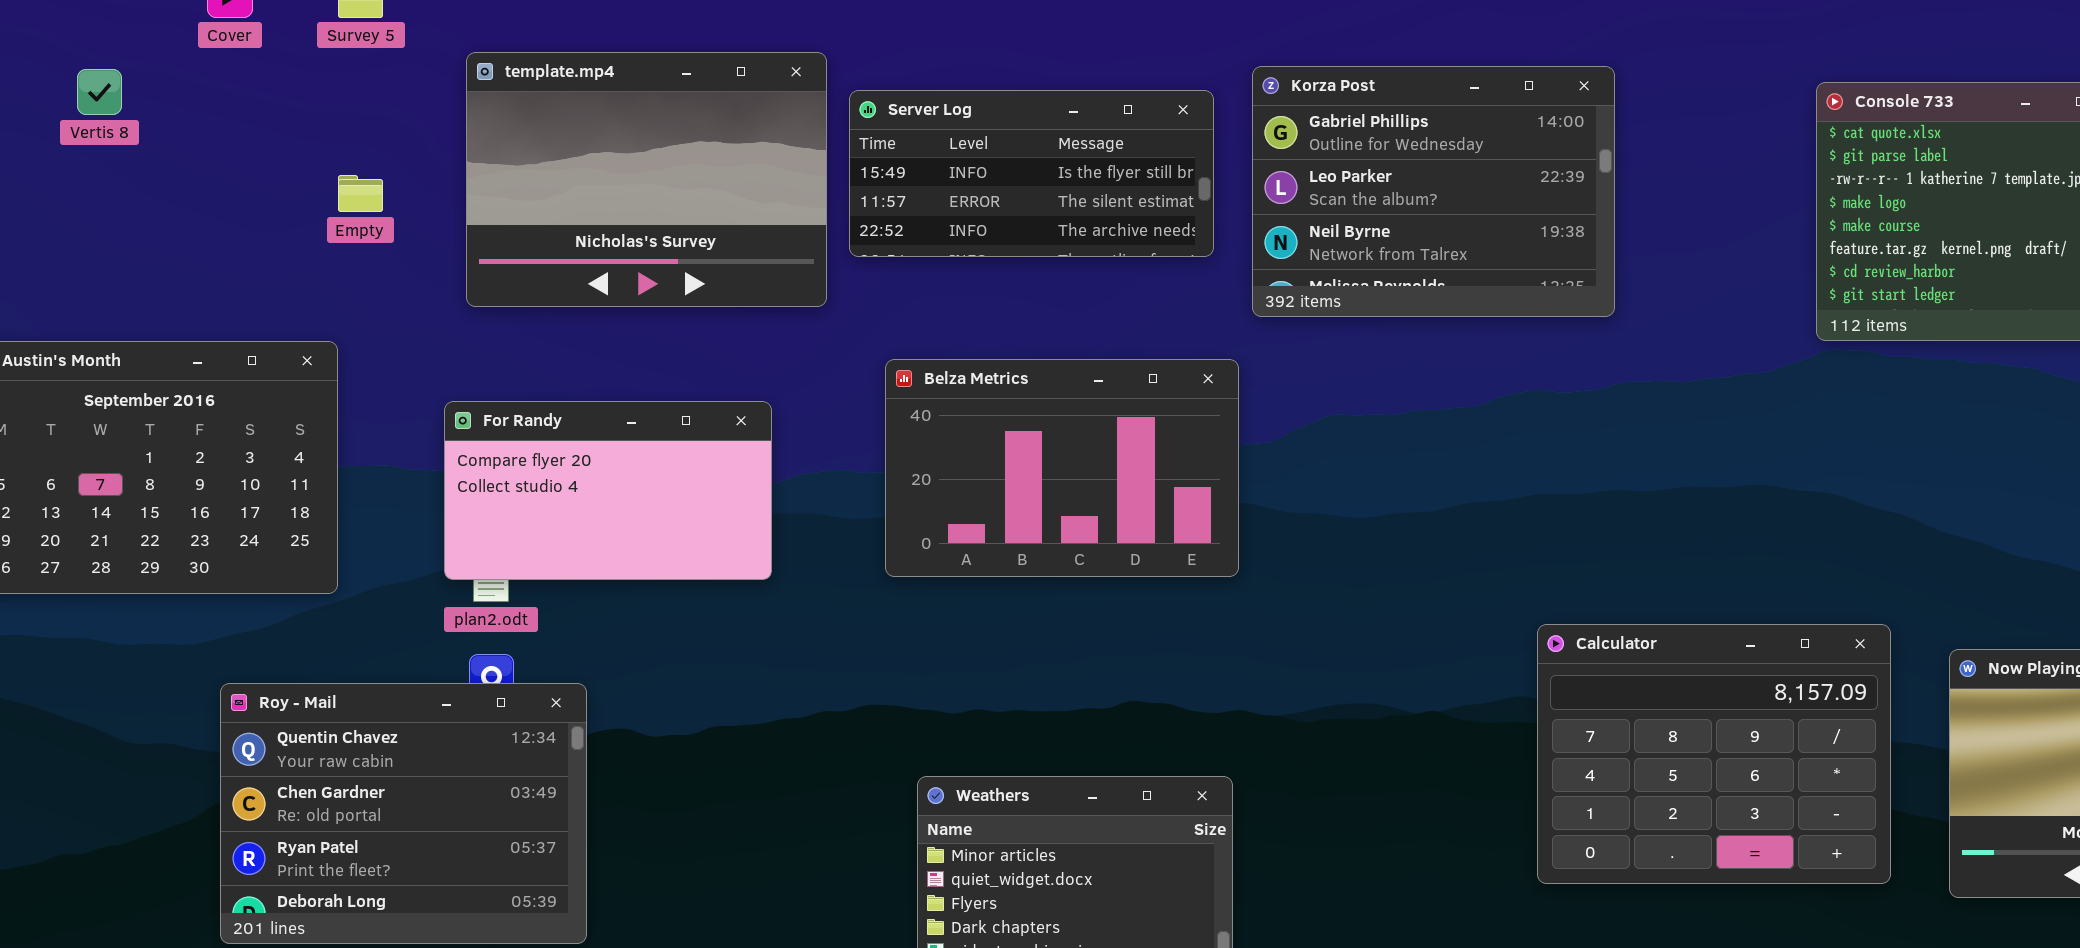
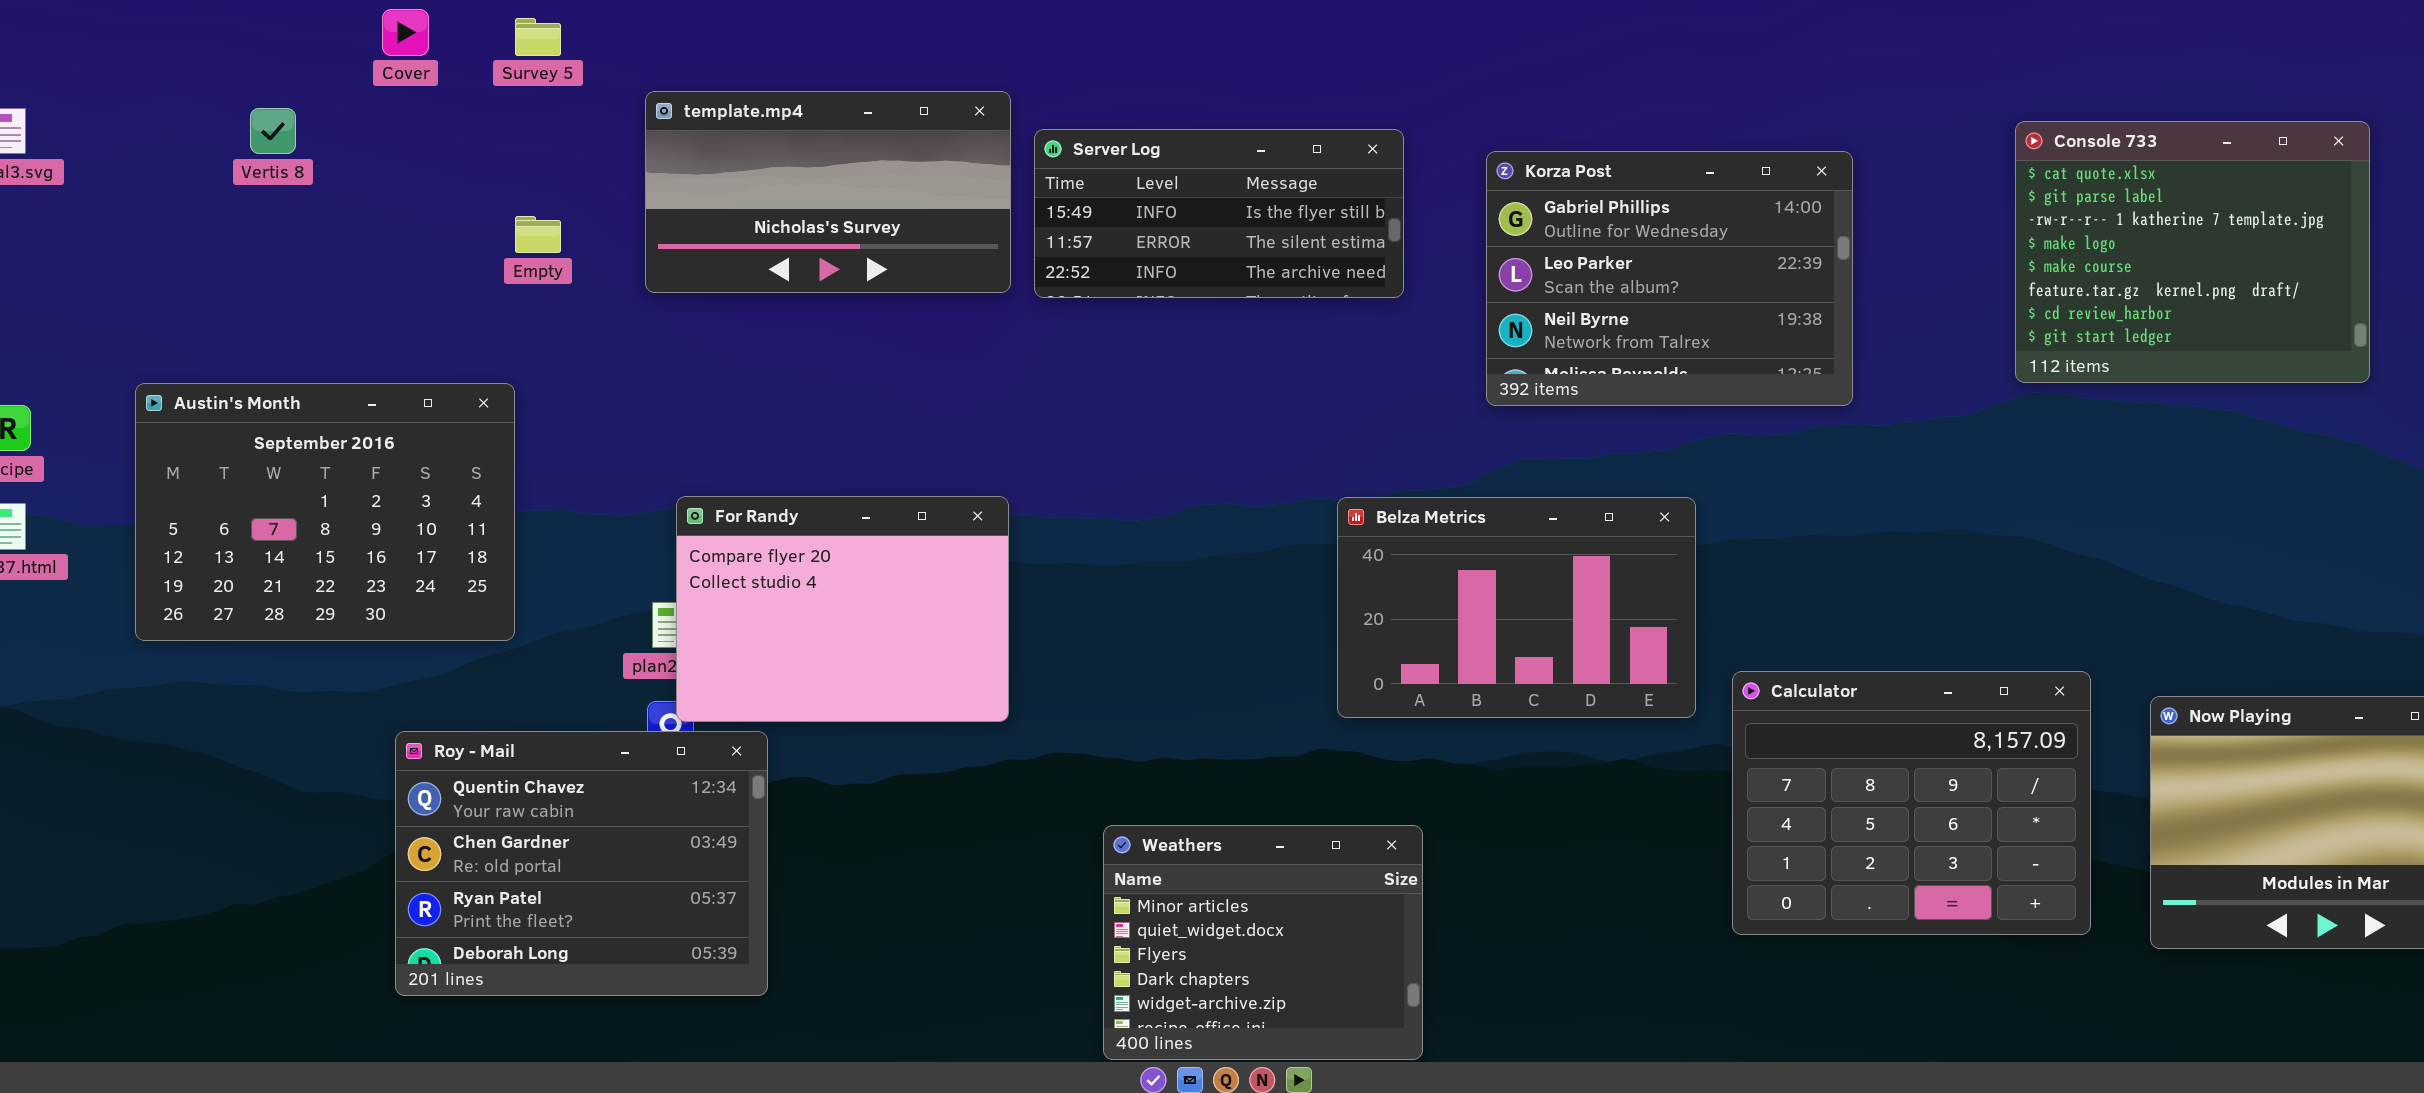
template.mp4: [466,52,827,307] -> [645,91,1011,293], resized
Korza Post: [1252,66,1615,317] -> [1486,151,1853,406], moved
Belza Metrics: [885,359,1239,577] -> [1337,497,1696,718], moved
For Randy: [444,401,772,580] -> [676,496,1009,722], moved, resized

